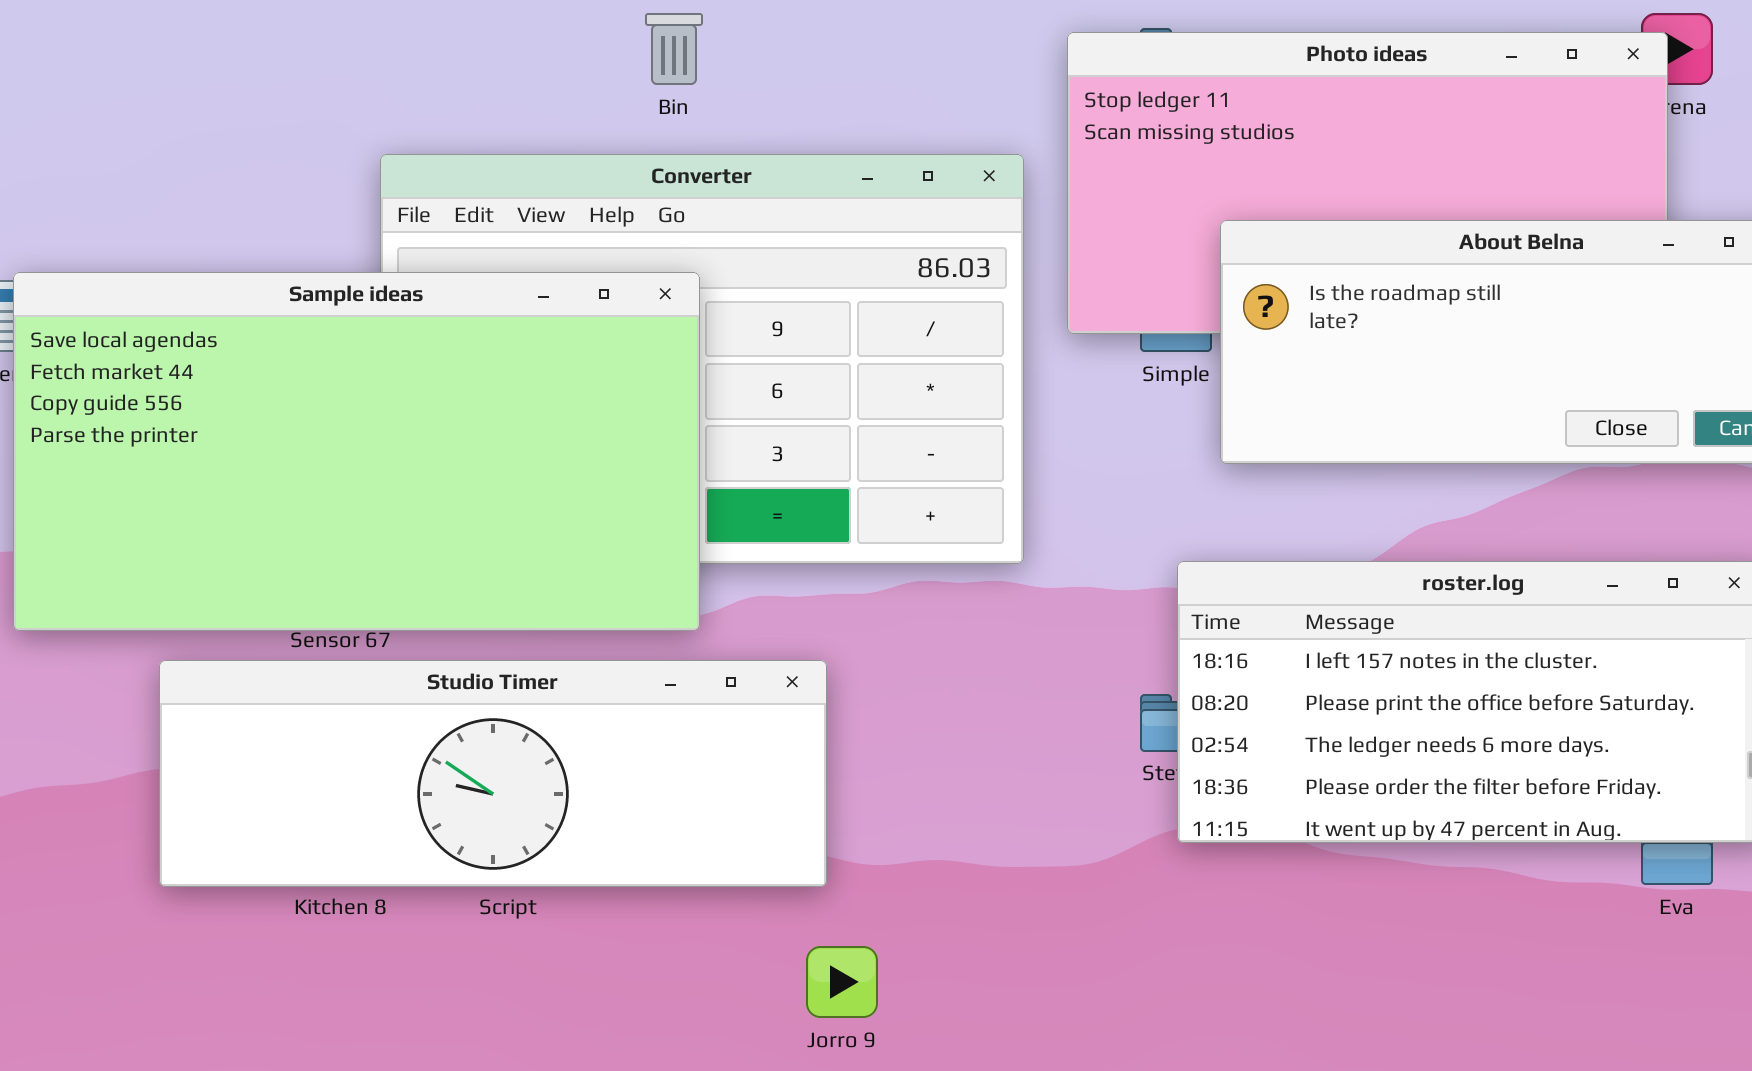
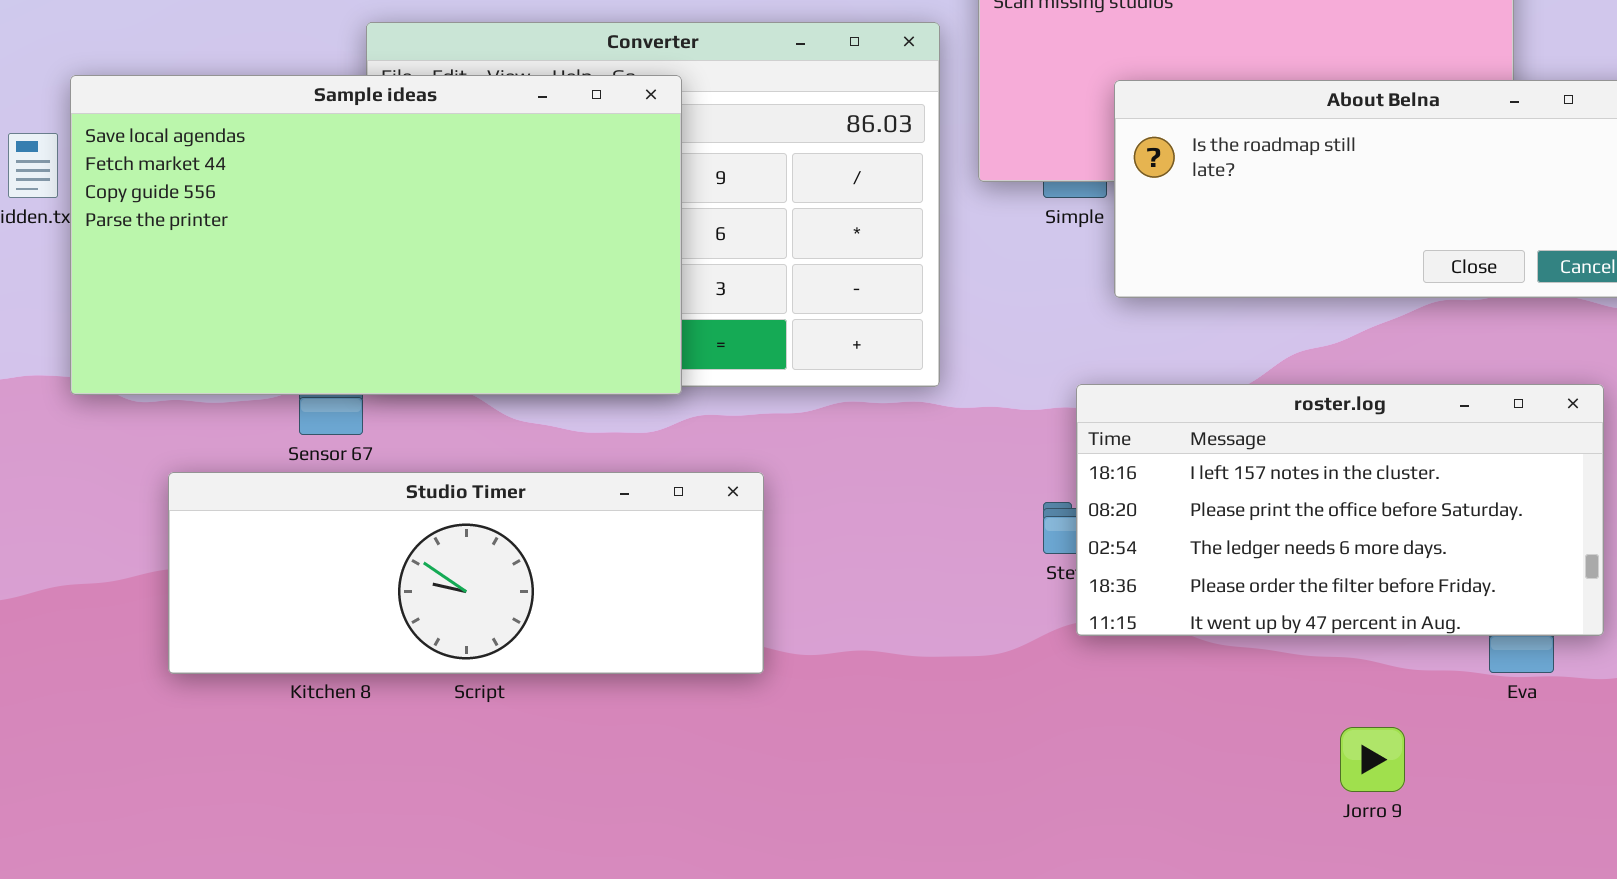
Sample ideas: [13,272,700,631] -> [70,75,682,395], moved
Jorro 9: [806,946,878,1018] -> [1340,727,1405,792], moved

